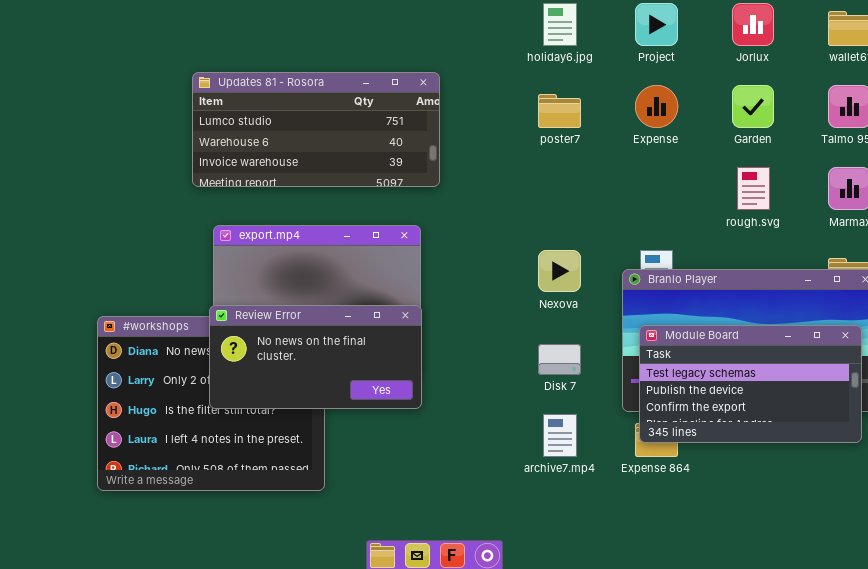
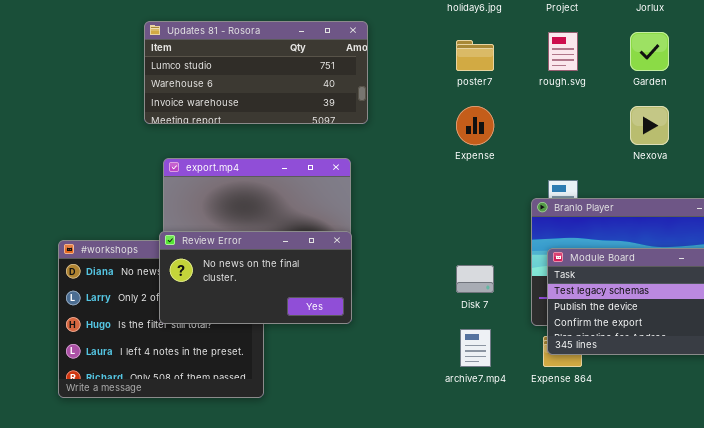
Expense: [635,85,678,128] -> [456,106,494,145], moved
rough.svg: [737,167,770,210] -> [548,32,578,71], moved
Nexova: [538,250,581,292] -> [630,106,669,145], moved

